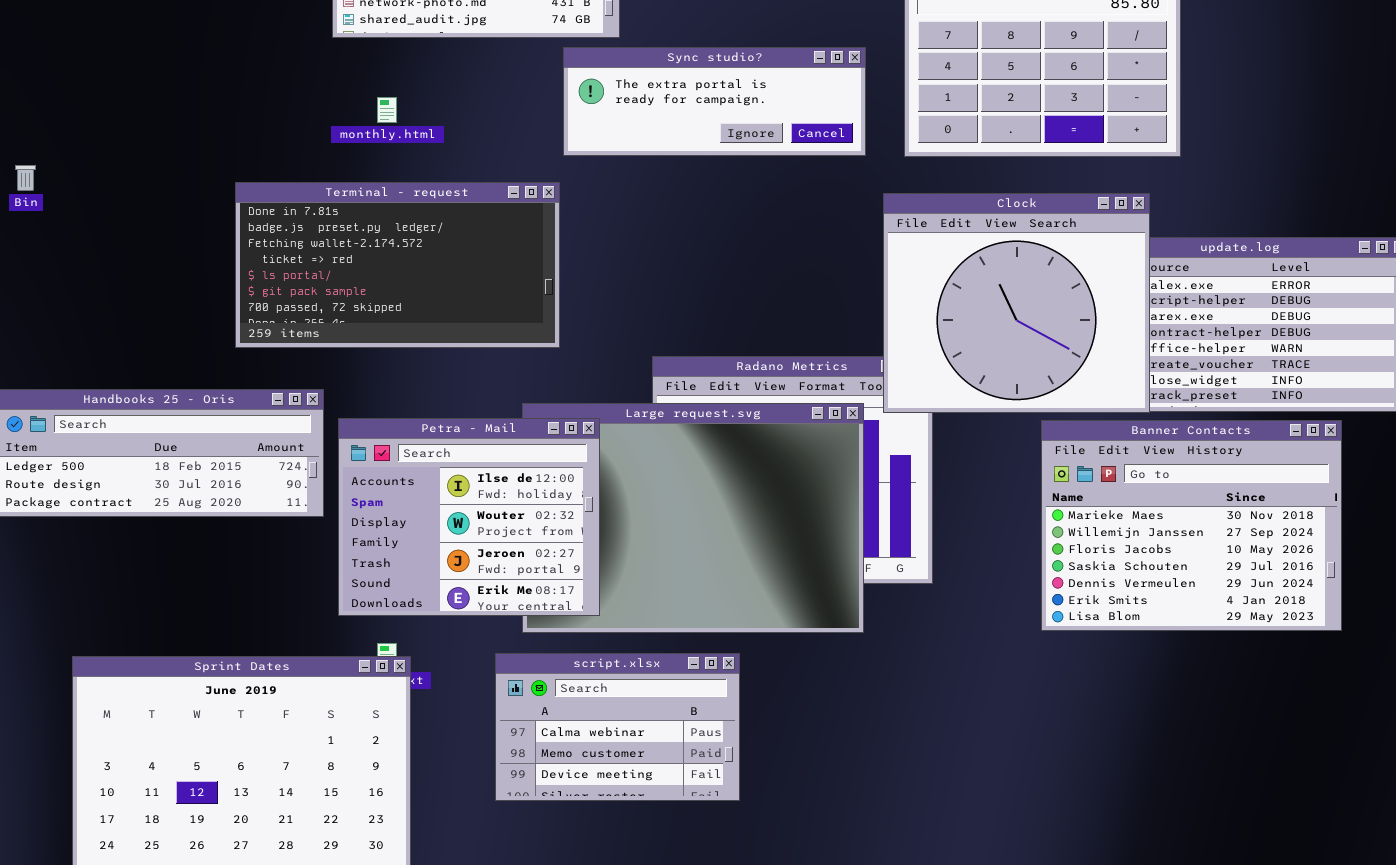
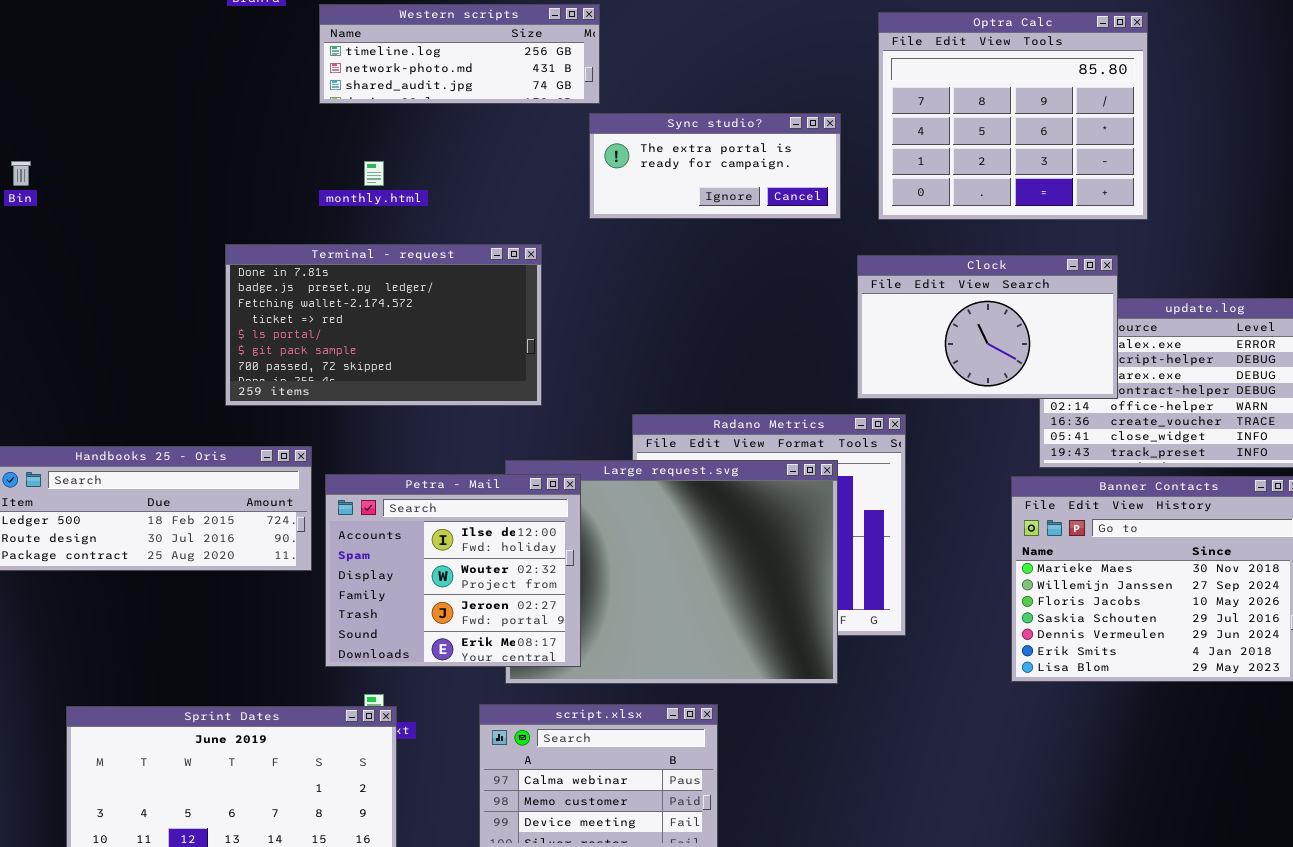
Sync studio?: [563,47,866,156] -> [589,113,841,219], resized
Bin: [15,165,36,191] -> [11,161,31,186], moved
Clock: [883,193,1150,413] -> [857,255,1118,399], resized

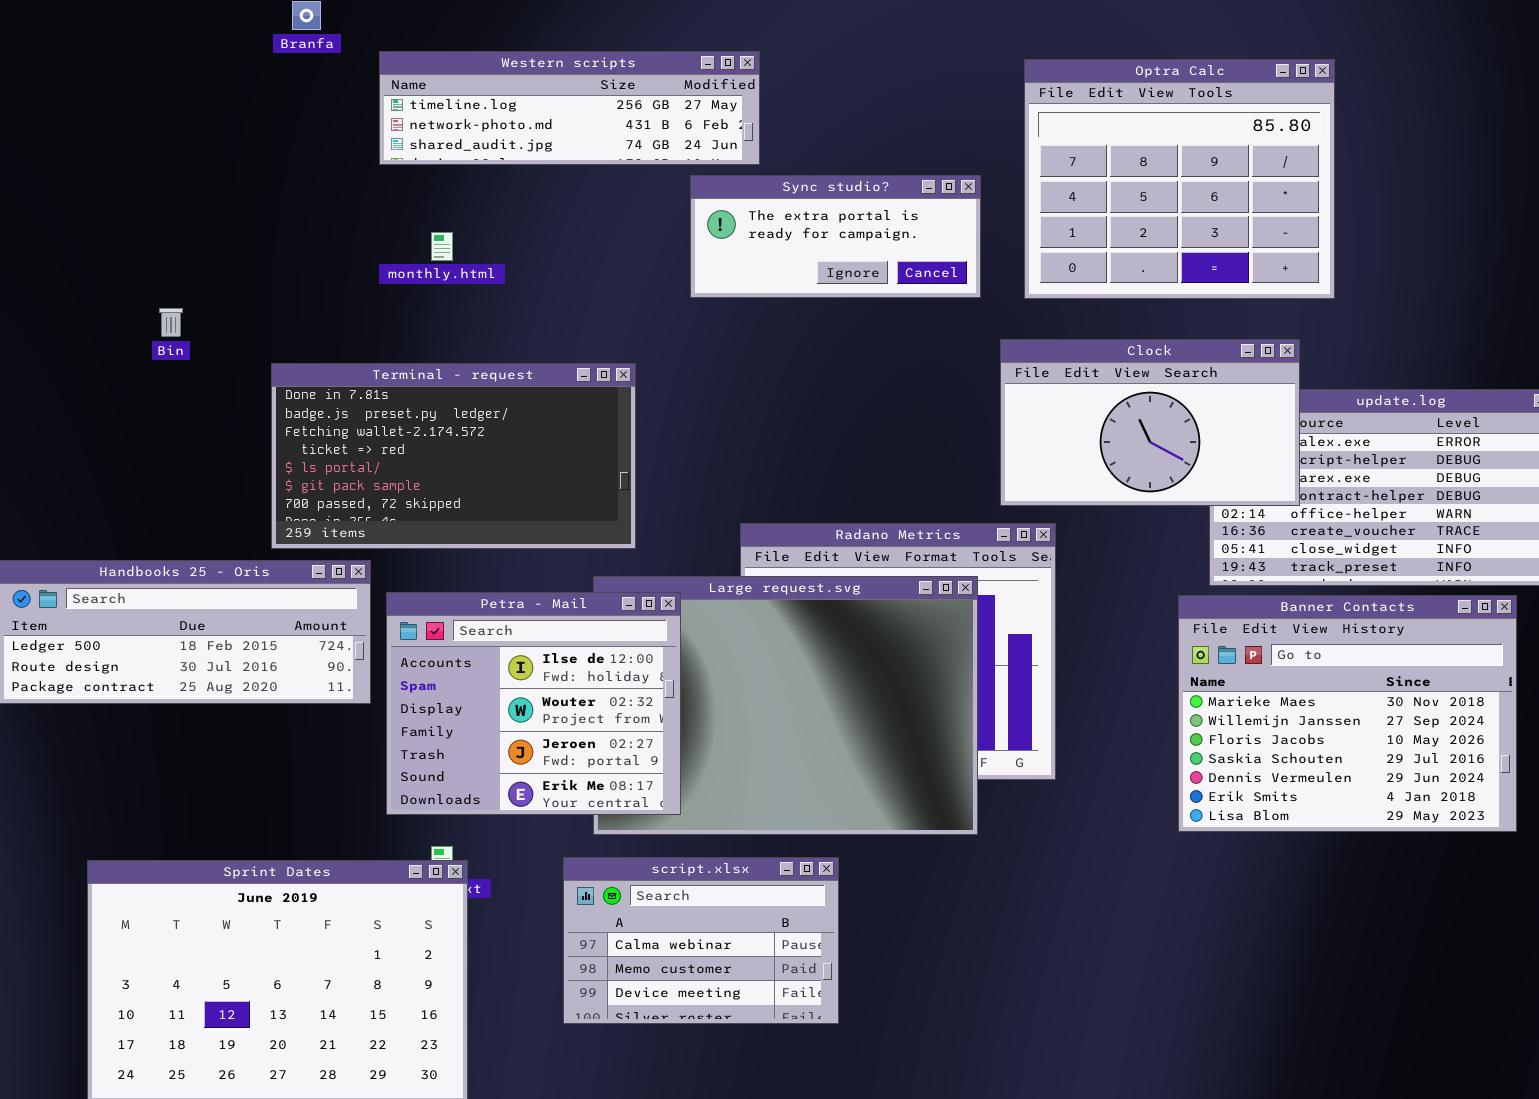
Western scripts: [319,4,600,104] -> [379,51,760,165], resized
Bin: [11,161,31,186] -> [159,308,183,337], moved
Terminal - request: [225,244,542,406] -> [271,363,636,549], moved

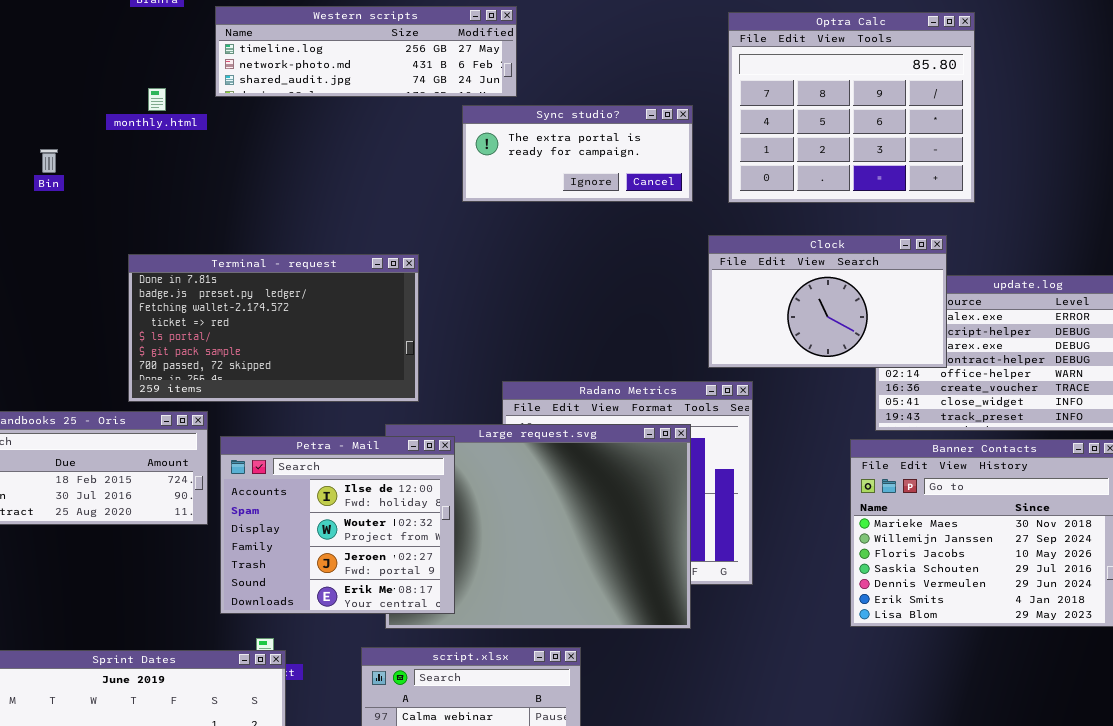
monthly.html: [431,232,453,261] -> [148,88,166,111], moved
Bin: [159,308,183,337] -> [40,149,58,173], moved

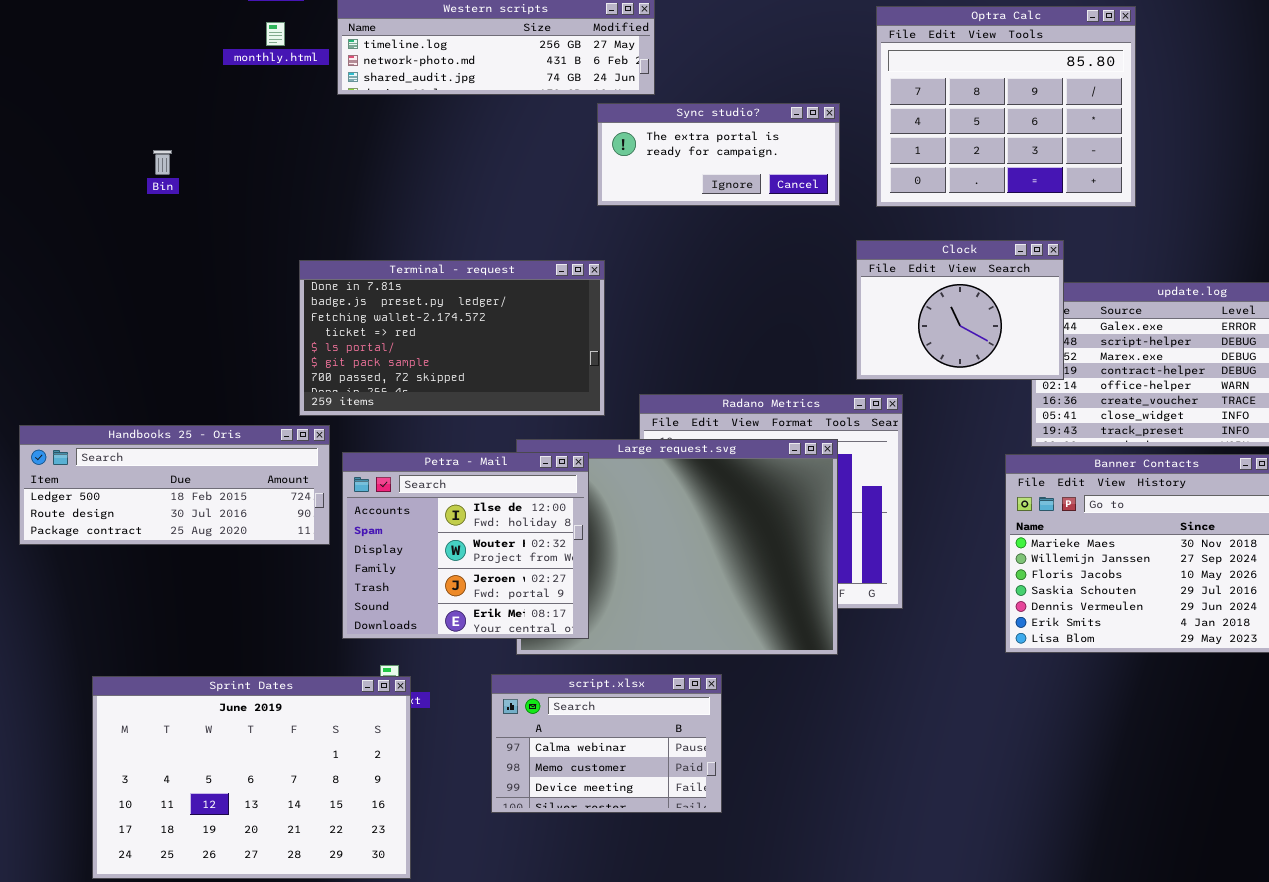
monthly.html: [148,88,166,111] -> [266,22,285,46], moved
Clock: [708,235,947,368] -> [856,240,1064,380], resized
Terminal - request: [128,254,419,402] -> [299,260,605,416], moved

